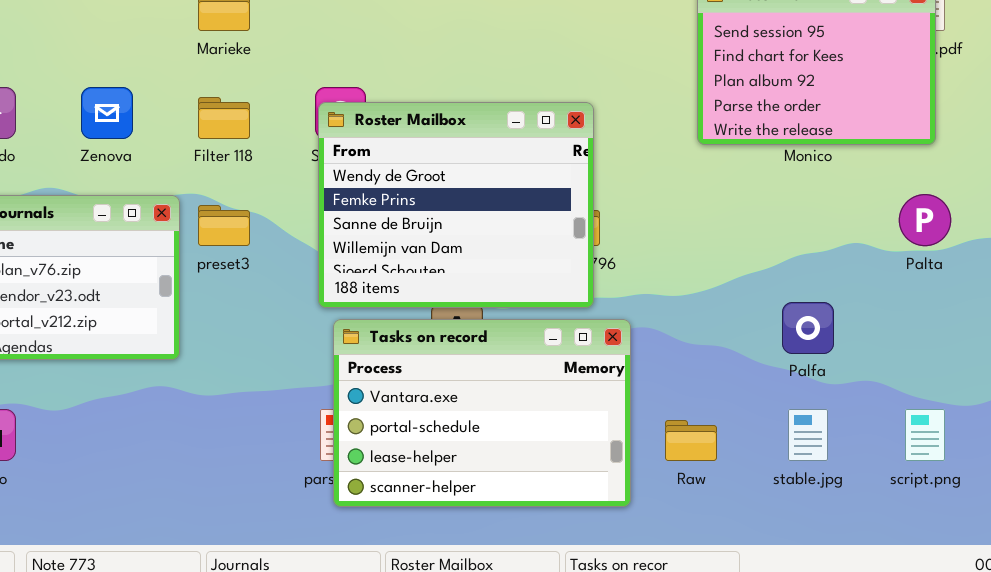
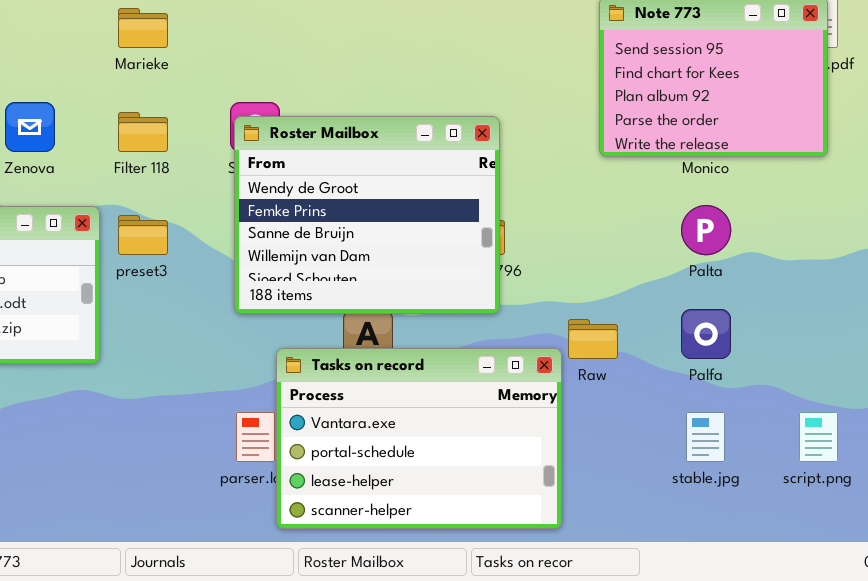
Palta: [899,194,951,246] -> [681,205,731,255], moved
Tasks on record: [333,319,631,507] -> [276,348,562,529], moved
Raw: [665,420,717,461] -> [568,319,618,359], moved

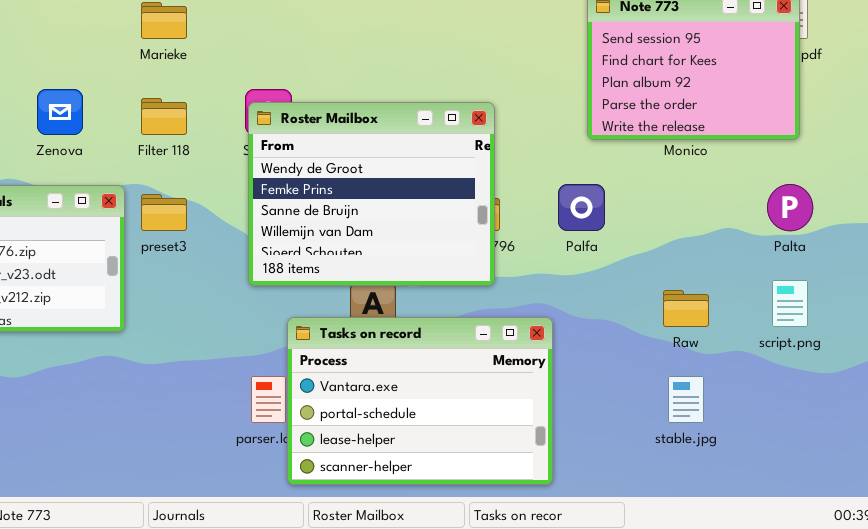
Palta: [681,205,731,255] -> [767,184,813,231], moved
Palfa: [681,309,731,359] -> [558,184,605,231], moved
Raw: [568,319,618,359] -> [663,290,709,327], moved
script.png: [799,412,838,462] -> [772,280,808,327], moved

